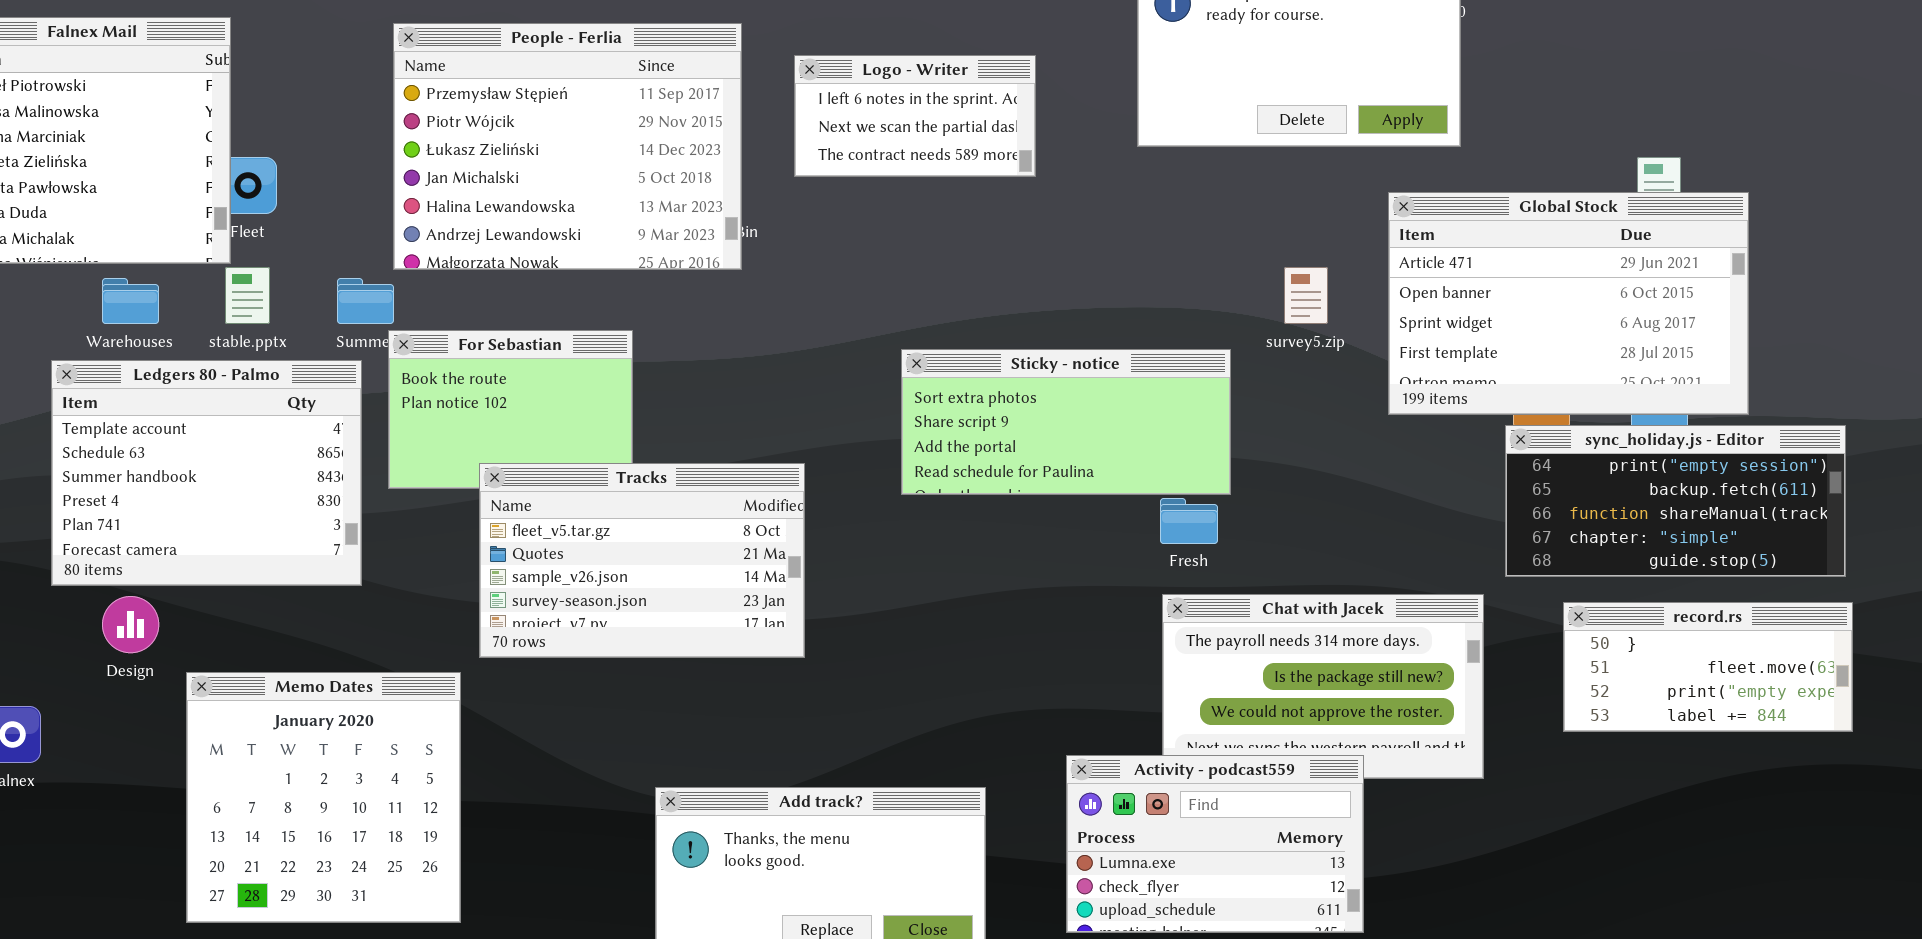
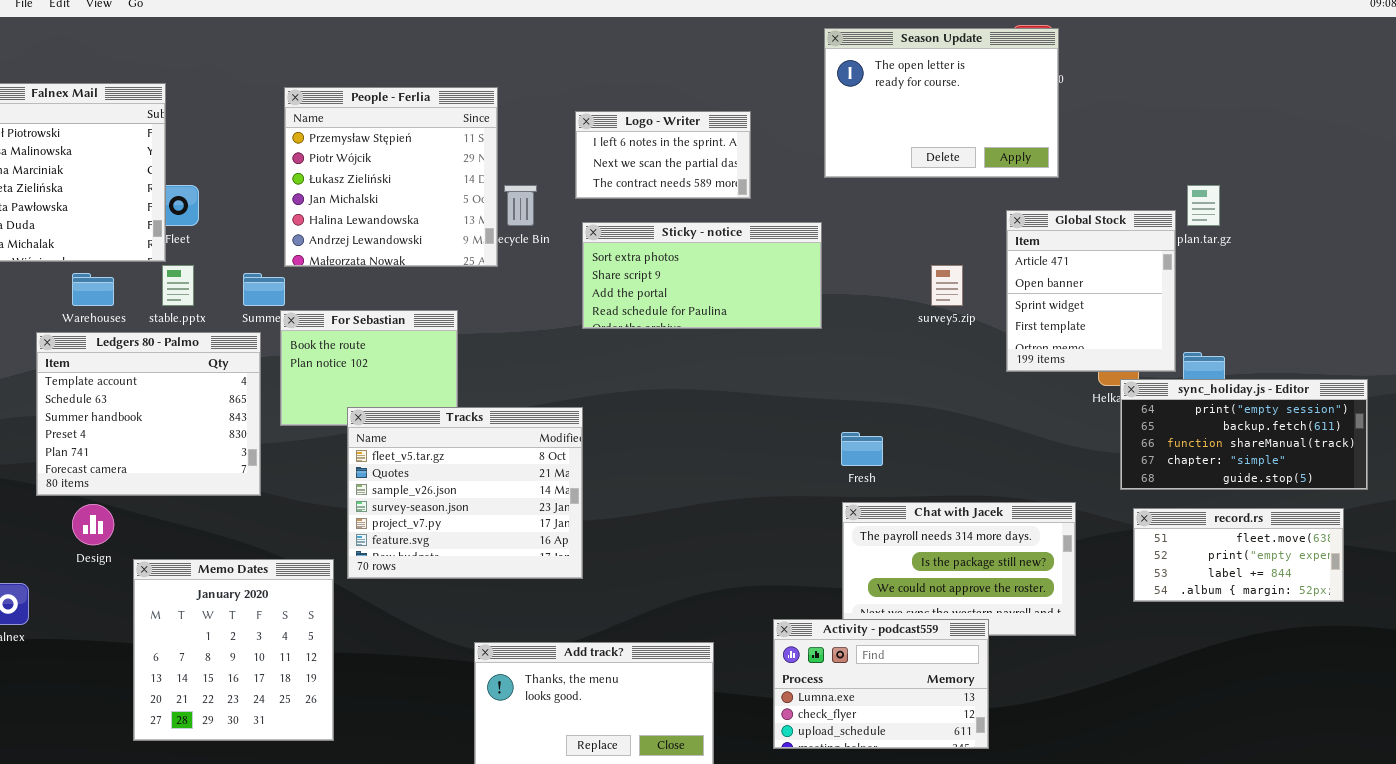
People - Ferlia: [393,23,742,270] -> [284,87,498,267], resized
Global Stock: [1388,192,1749,415] -> [1006,210,1176,372], resized
Sticky - notice: [901,349,1231,495] -> [582,222,822,329], moved
sync_holiday.js - Editor: [1505,425,1846,577] -> [1120,379,1368,490], moved
Tracks: [479,463,805,658] -> [347,407,583,579], resized
record.rs: [1563,602,1853,732] -> [1133,508,1344,602], scrolled down 1 row

